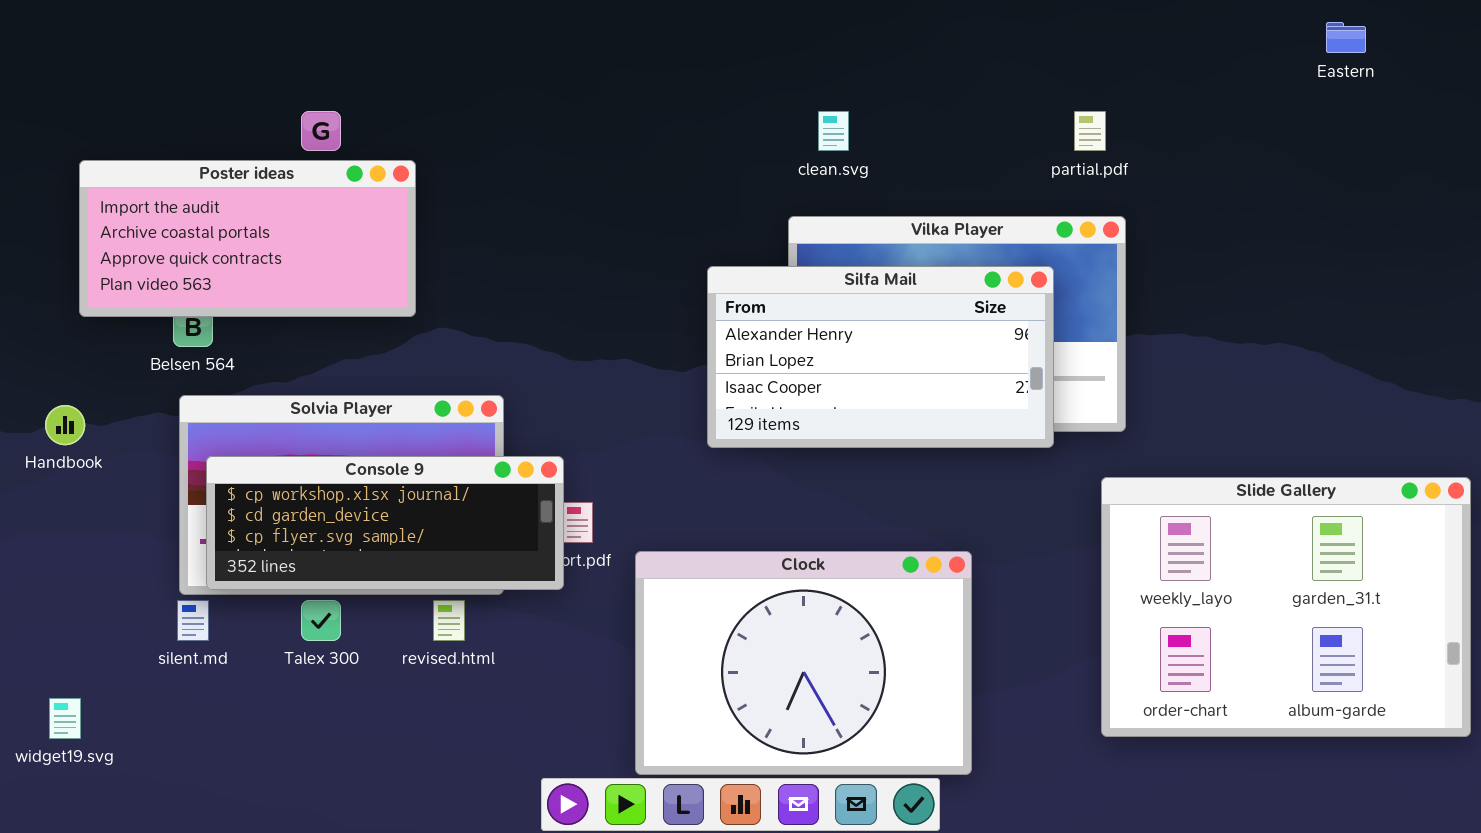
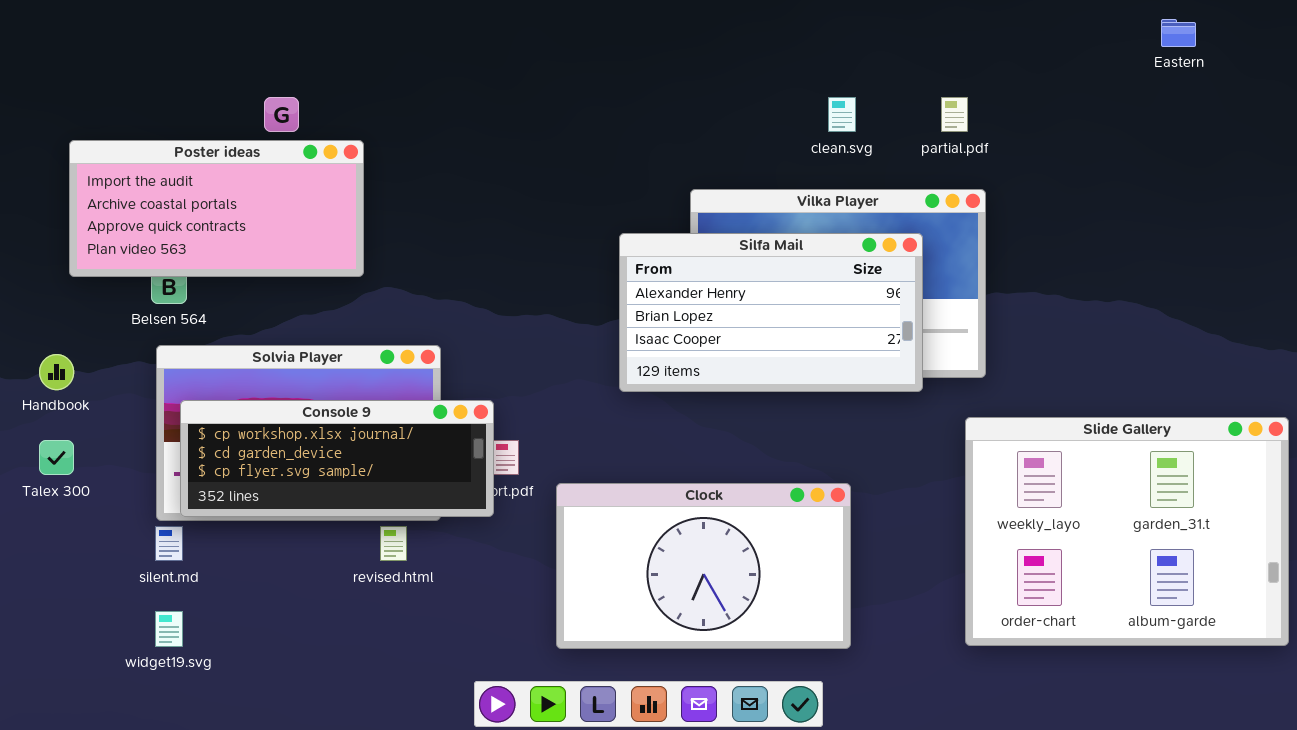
clean.svg: [818,111,849,151] -> [828,97,856,132], moved
Clock: [635,551,972,775] -> [556,483,851,649], resized
Talex 300: [301,600,341,641] -> [39,440,74,475], moved
widget19.svg: [49,698,81,739] -> [155,611,183,647], moved

